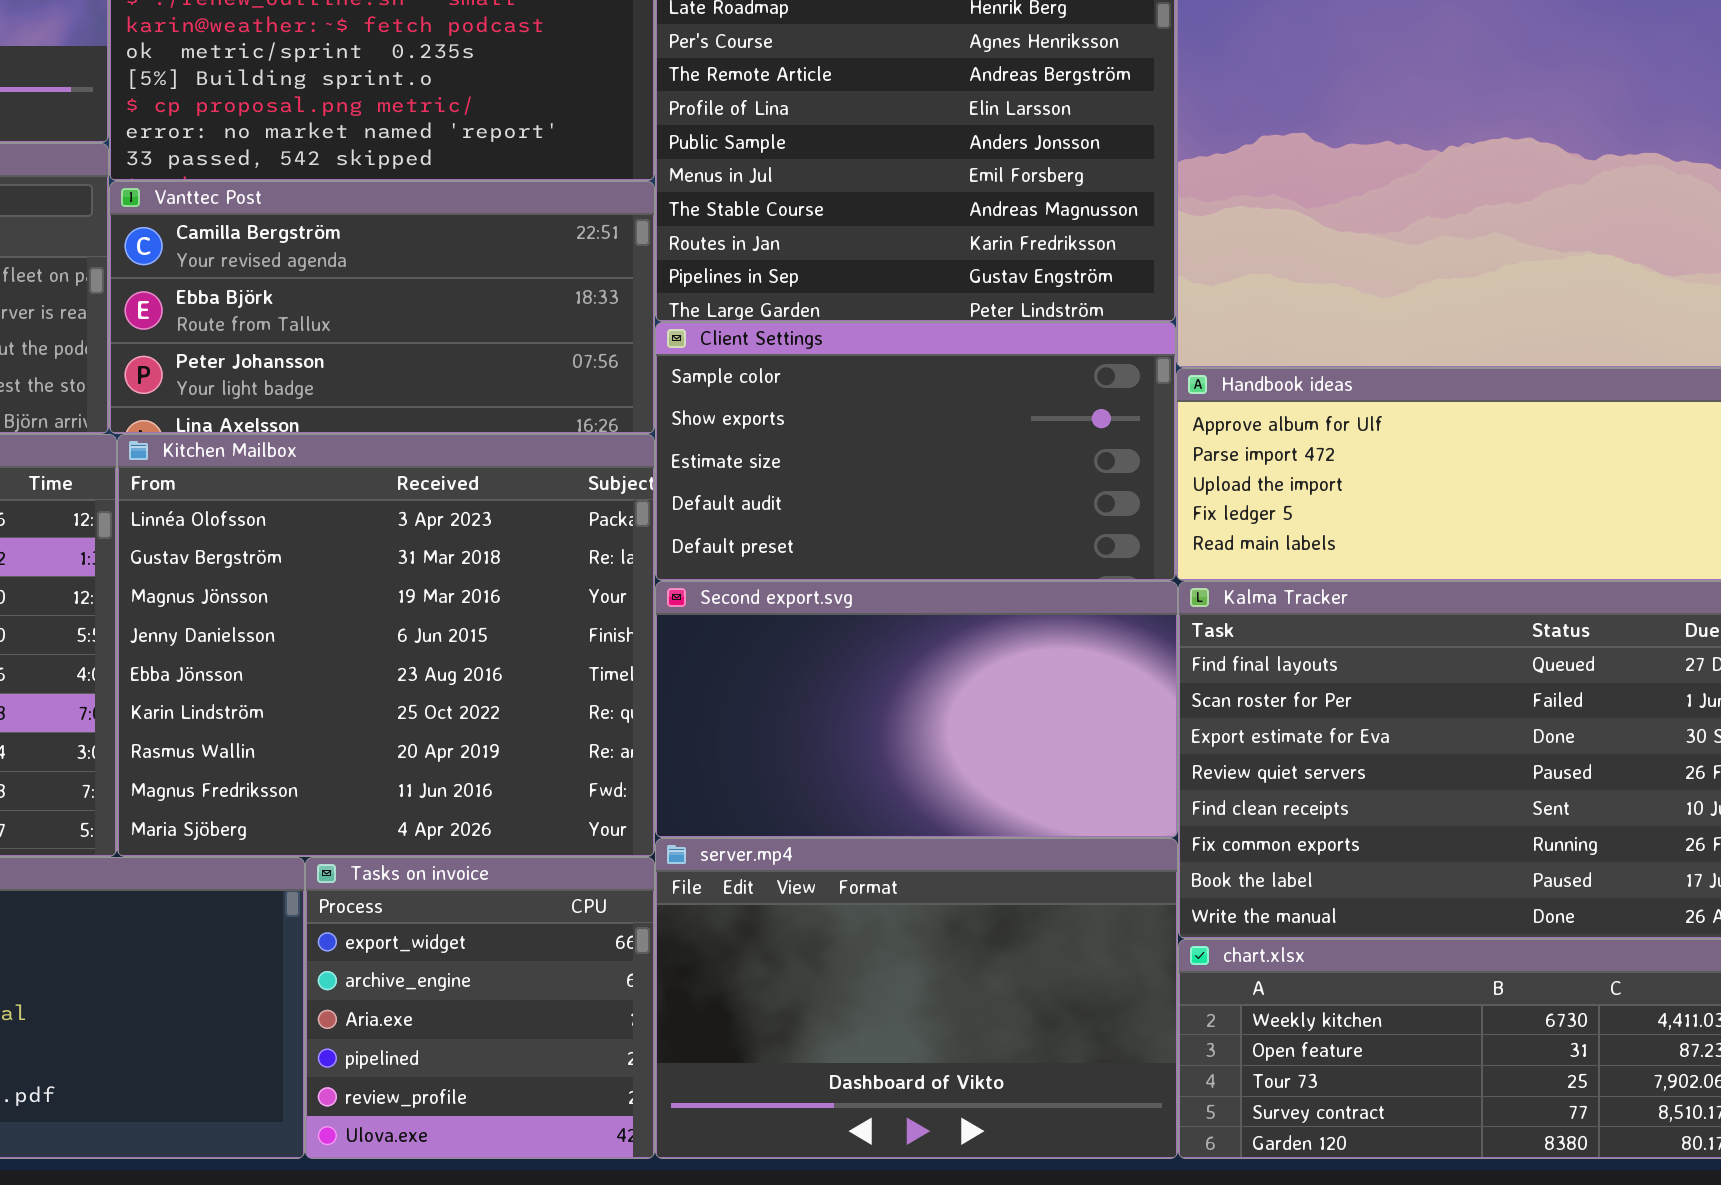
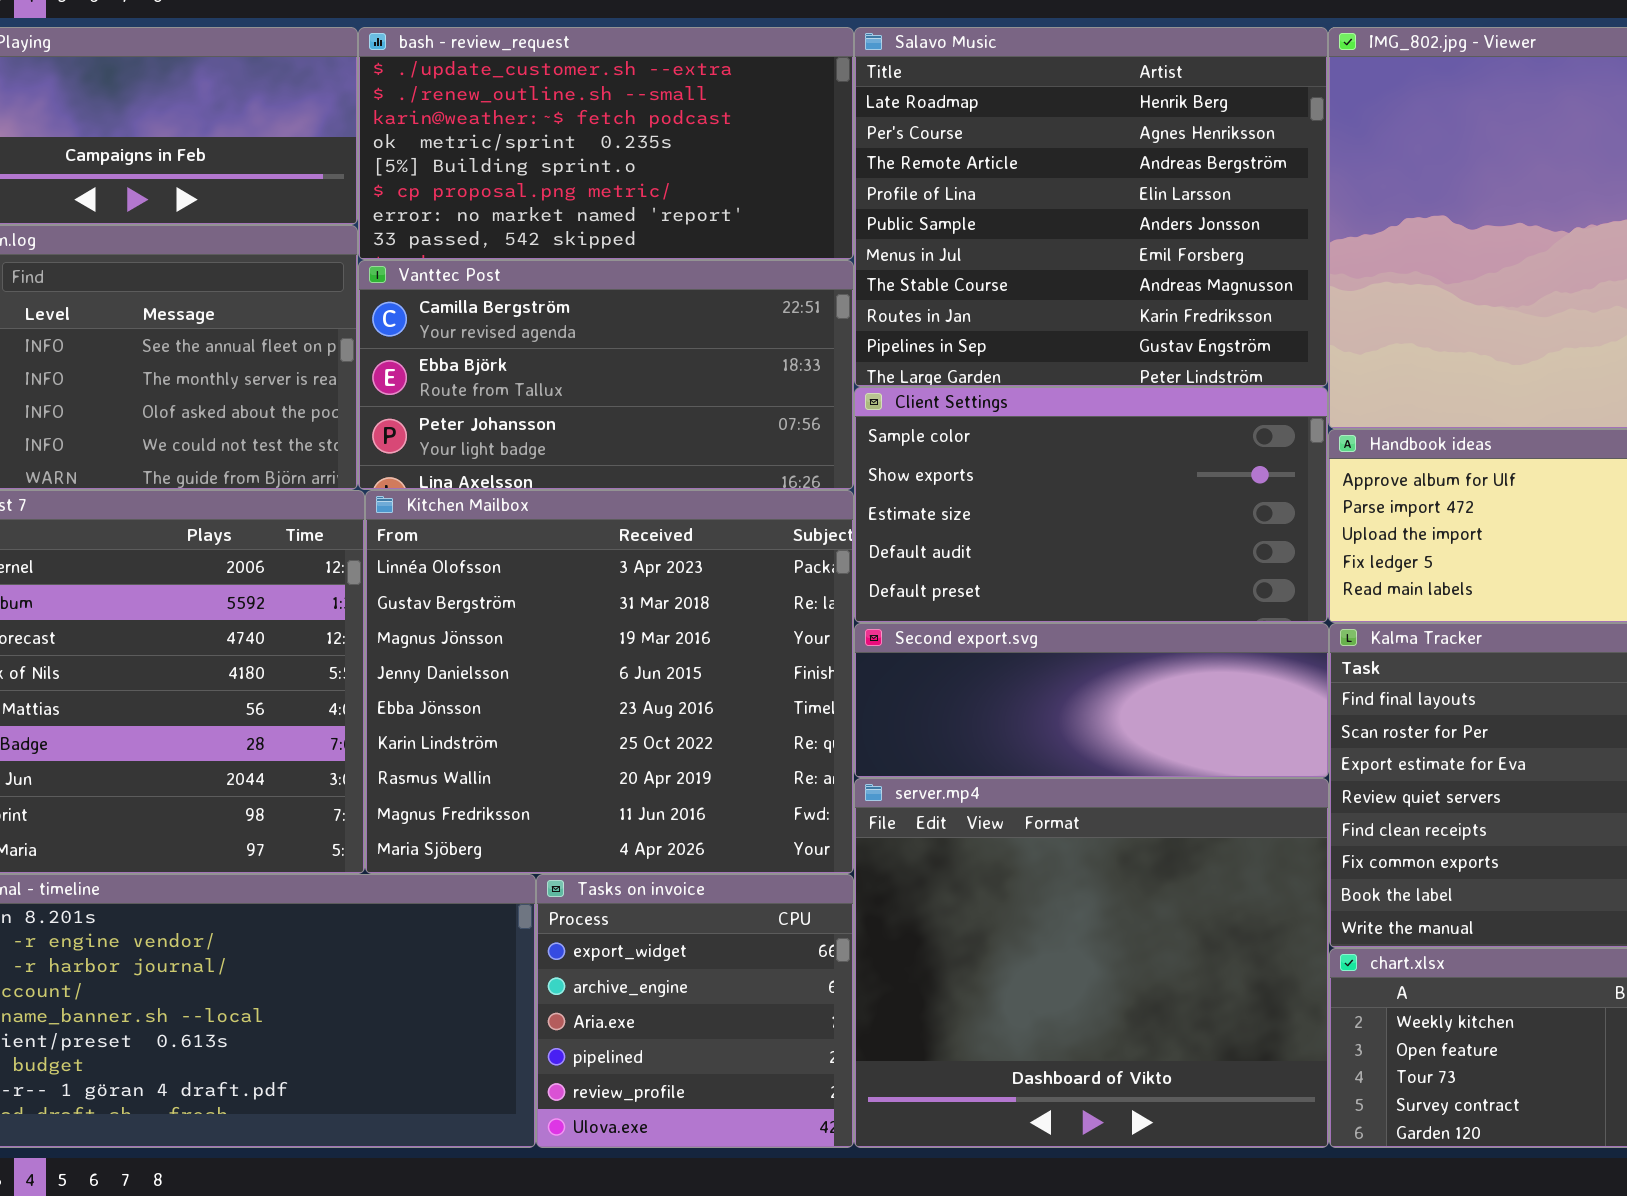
Second export.svg: [655,581,1178,838] -> [854,623,1329,778], resized
server.mp4: [655,838,1178,1159] -> [854,778,1329,1148], resized

